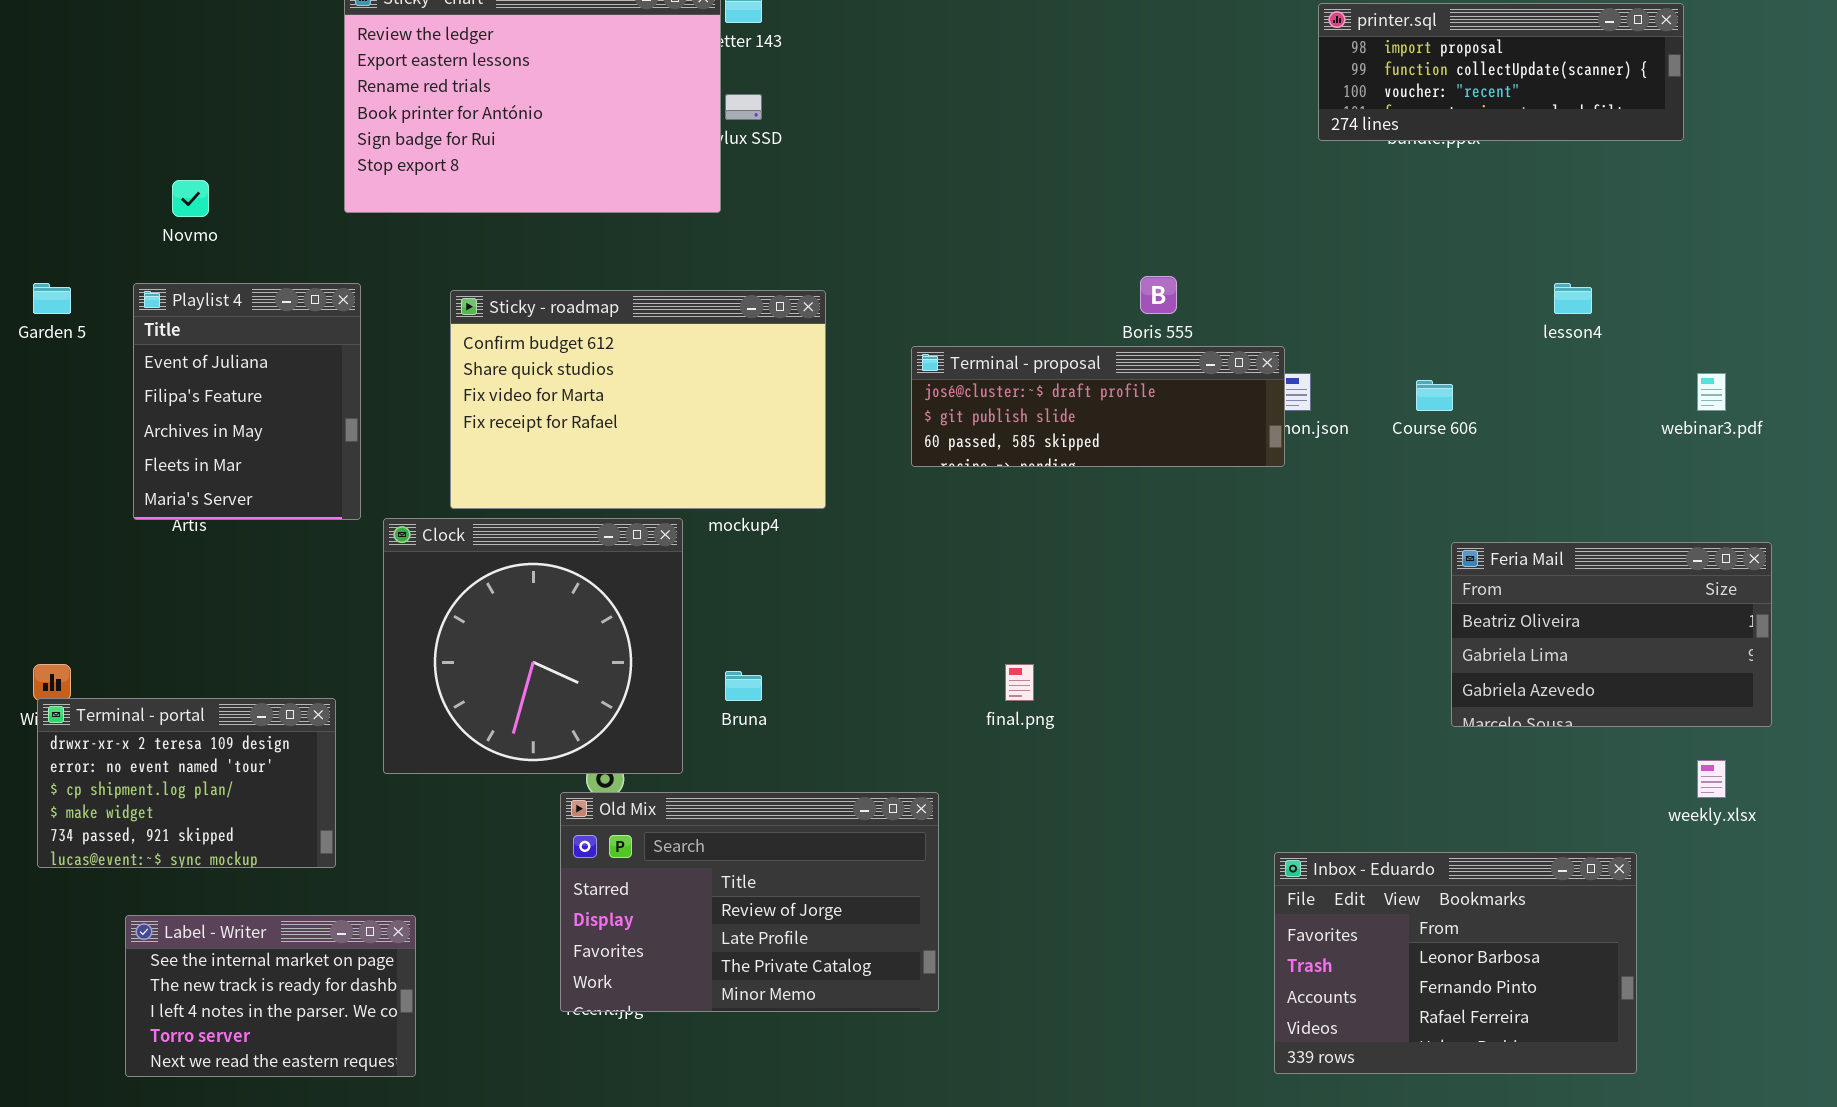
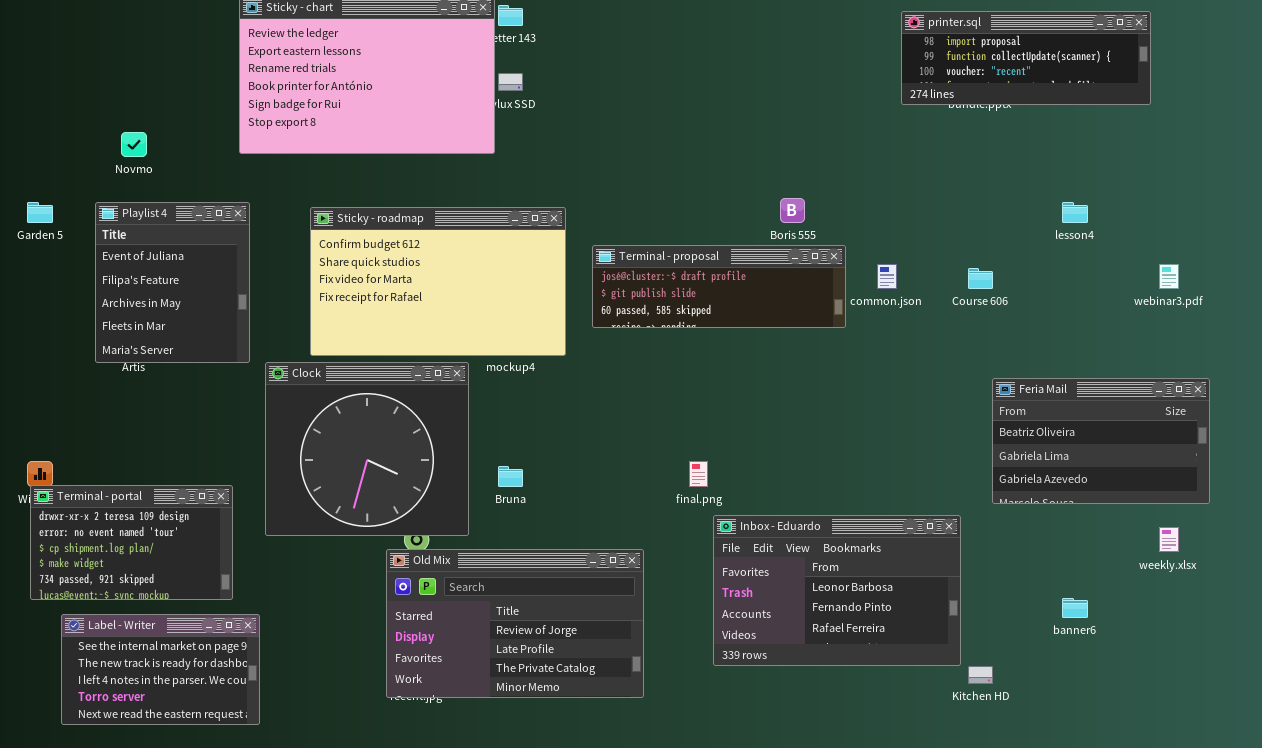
Terminal - proposal: [911,346,1285,467] -> [592,245,846,328], moved
Inbox - Eduardo: [1274,852,1637,1074] -> [713,515,961,666], moved
Label - Writer: [125,915,416,1077] -> [61,614,260,725], moved

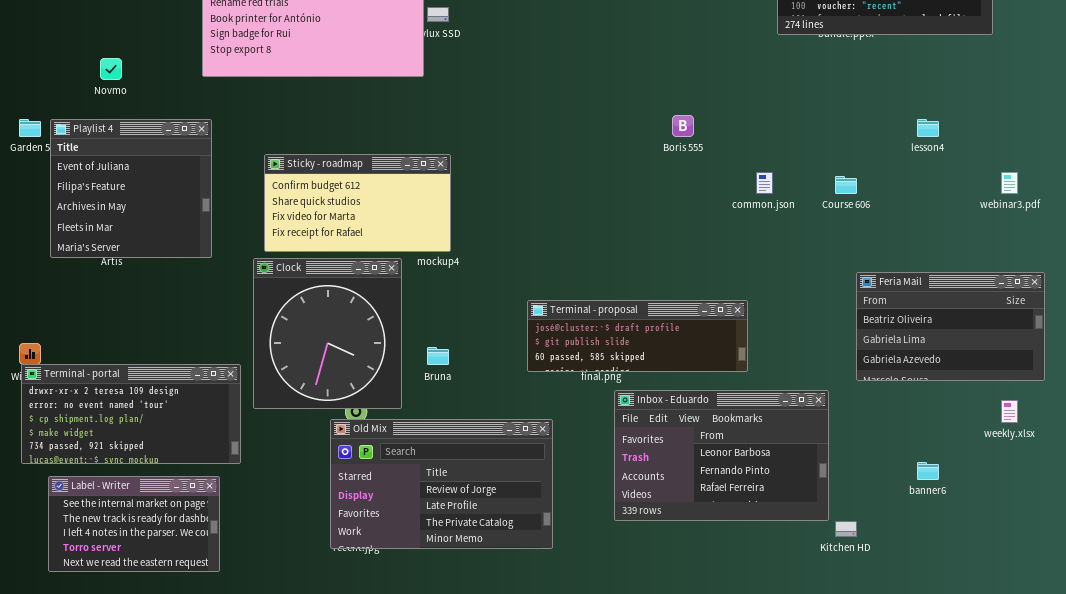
Playlist 4: [95,202,250,363] -> [50,119,212,258], resized
Sticky - roadmap: [310,207,566,356] -> [264,154,451,252], resized
Terminal - proposal: [592,245,846,328] -> [527,300,748,372], moved
Clock: [265,362,469,536] -> [253,258,402,409], resized
Terminal - portal: [30,485,233,600] -> [21,364,241,464], resized

